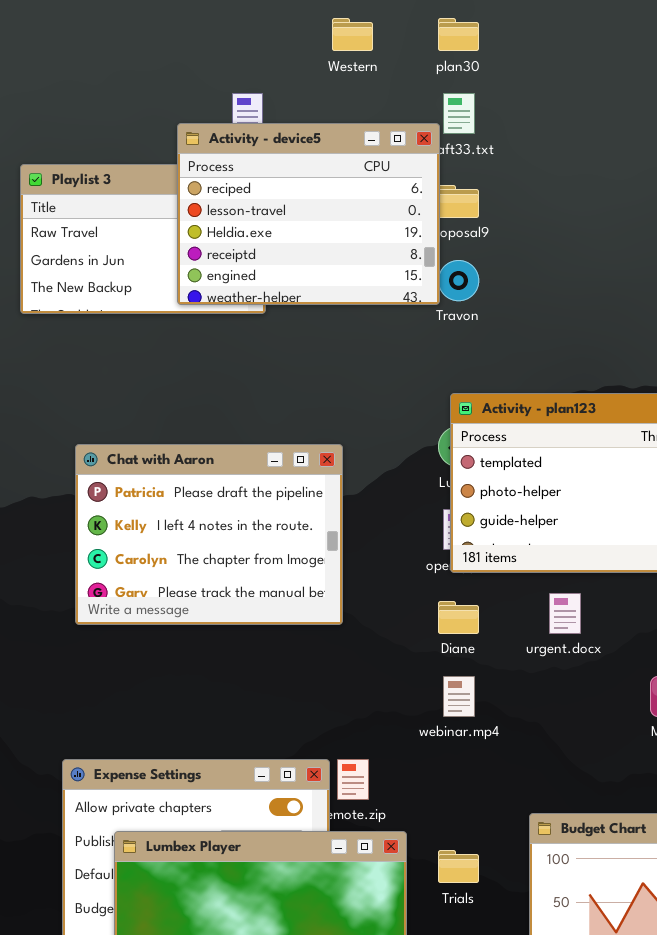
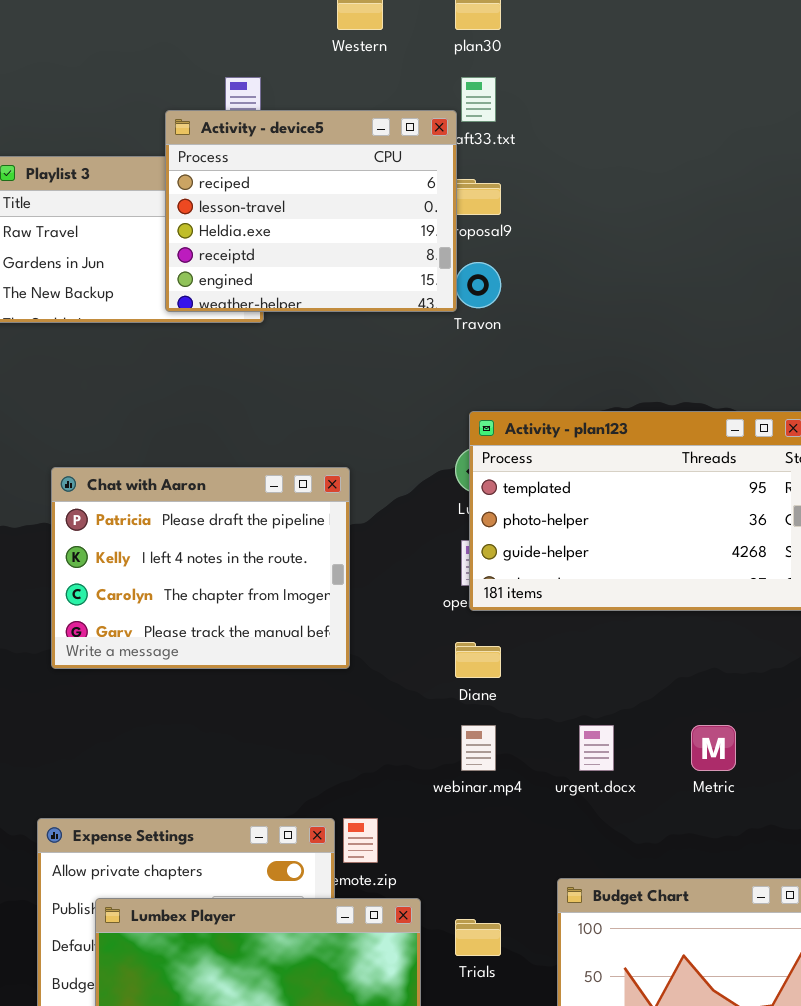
urgent.docx: [549,593,581,634] -> [579,725,614,771], moved

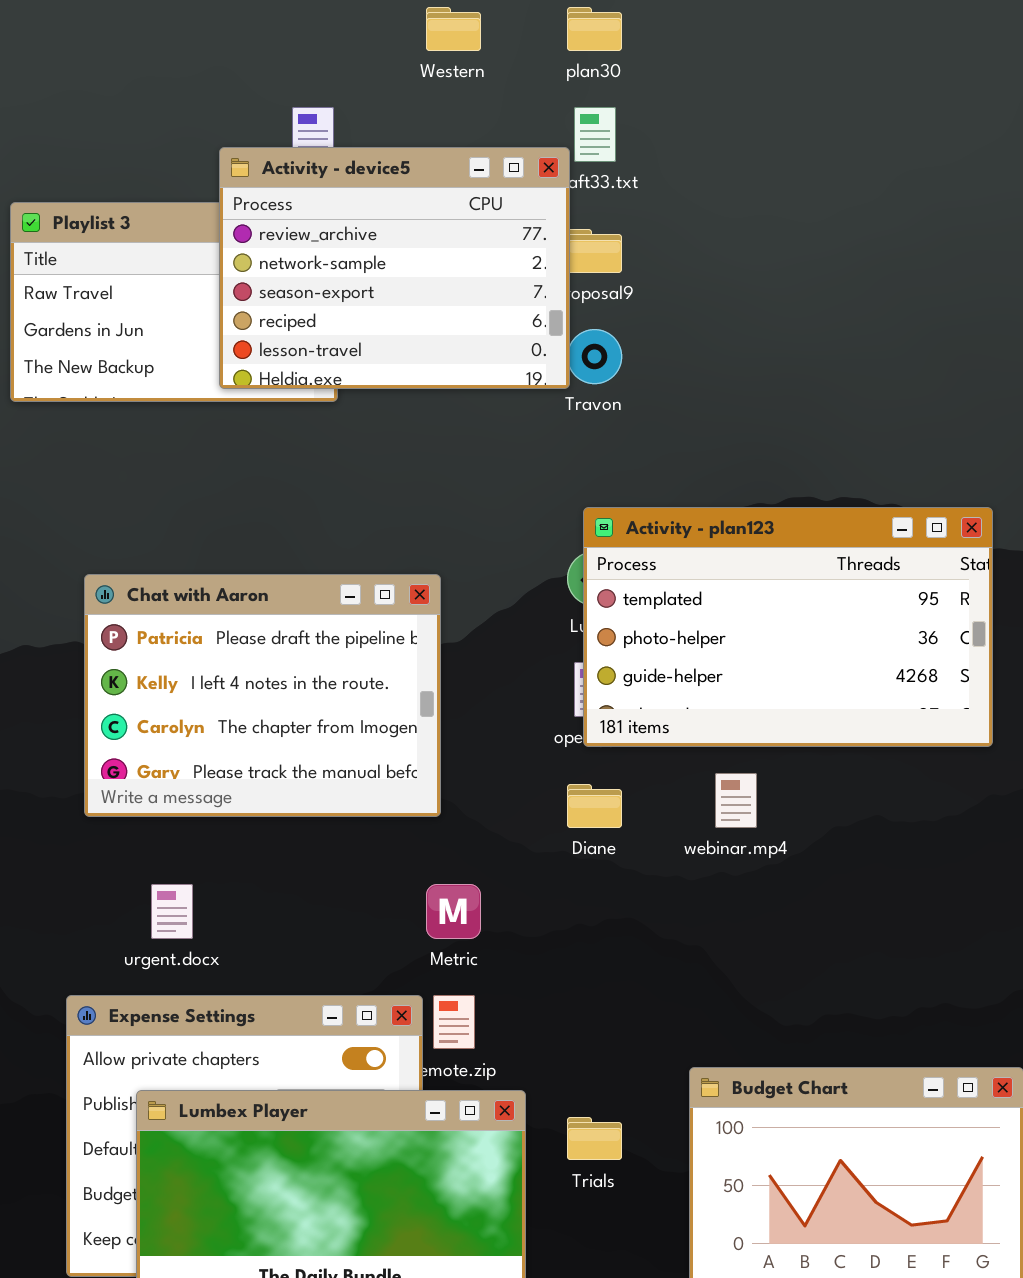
Activity - device5: [165,110,457,312] -> [219,147,570,389], scrolled up 3 rows
webinar.mp4: [461,725,496,771] -> [715,773,757,828], moved
urgent.docx: [579,725,614,771] -> [151,884,193,939], moved
Metric: [691,725,736,771] -> [426,884,481,939], moved

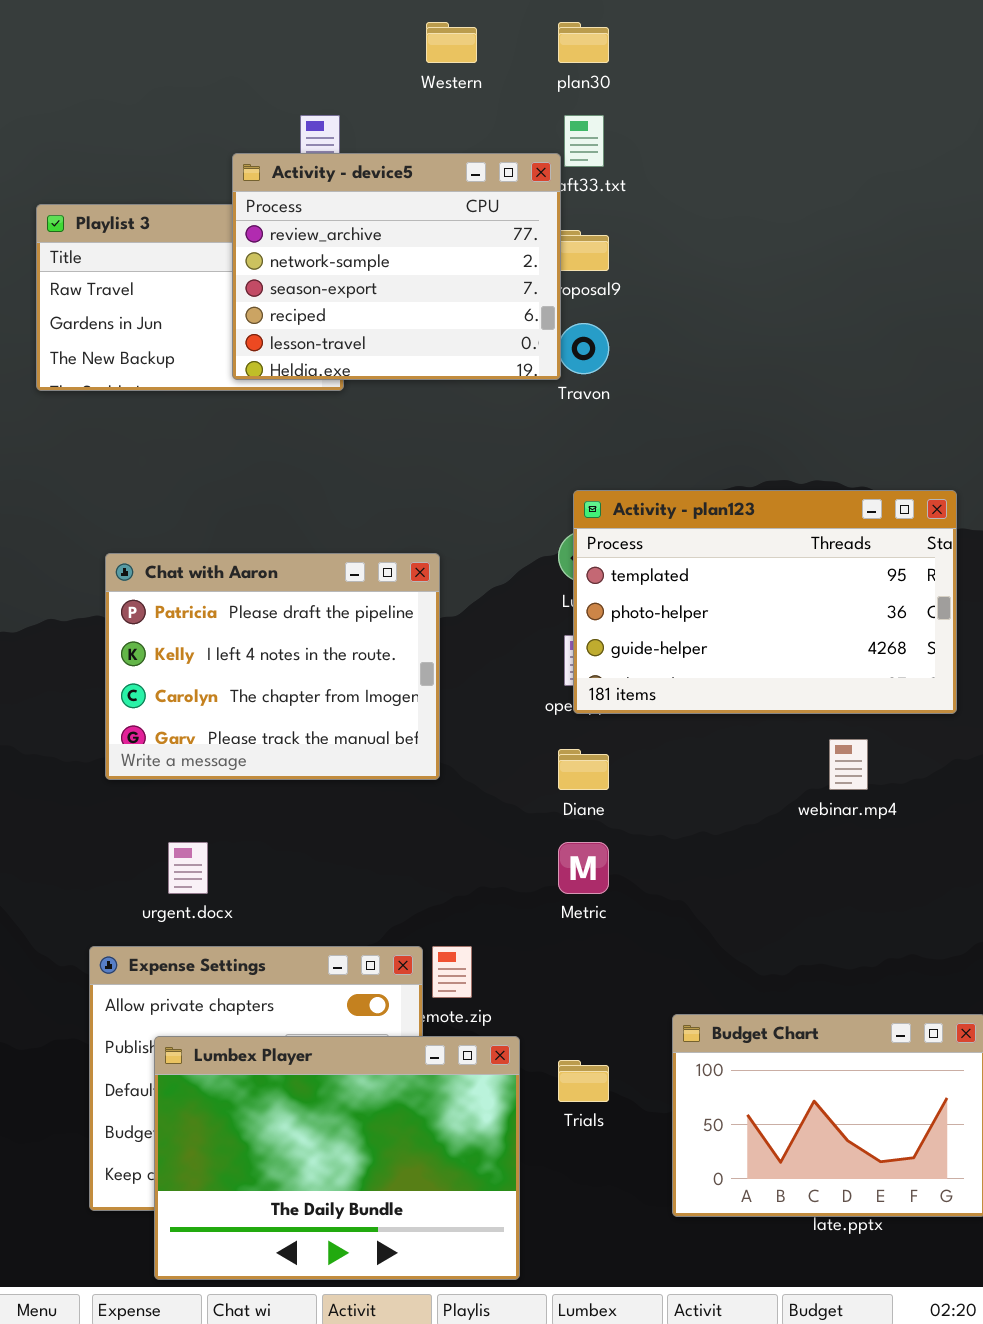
webinar.mp4: [715,773,757,828] -> [829,739,868,790], moved
Metric: [426,884,481,939] -> [558,842,609,894], moved

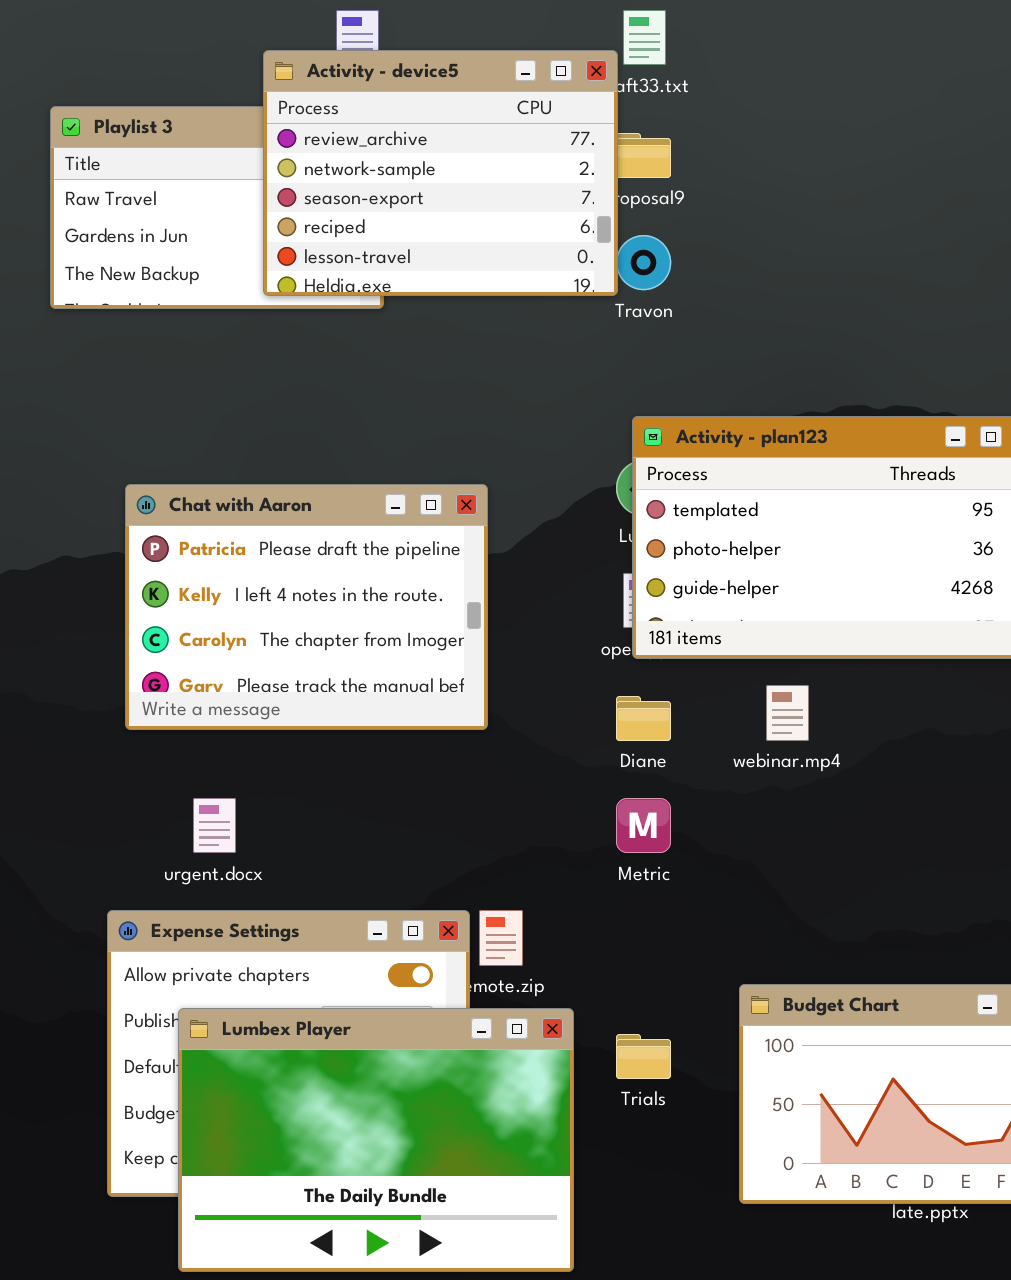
webinar.mp4: [829,739,868,790] -> [766,685,809,741], moved

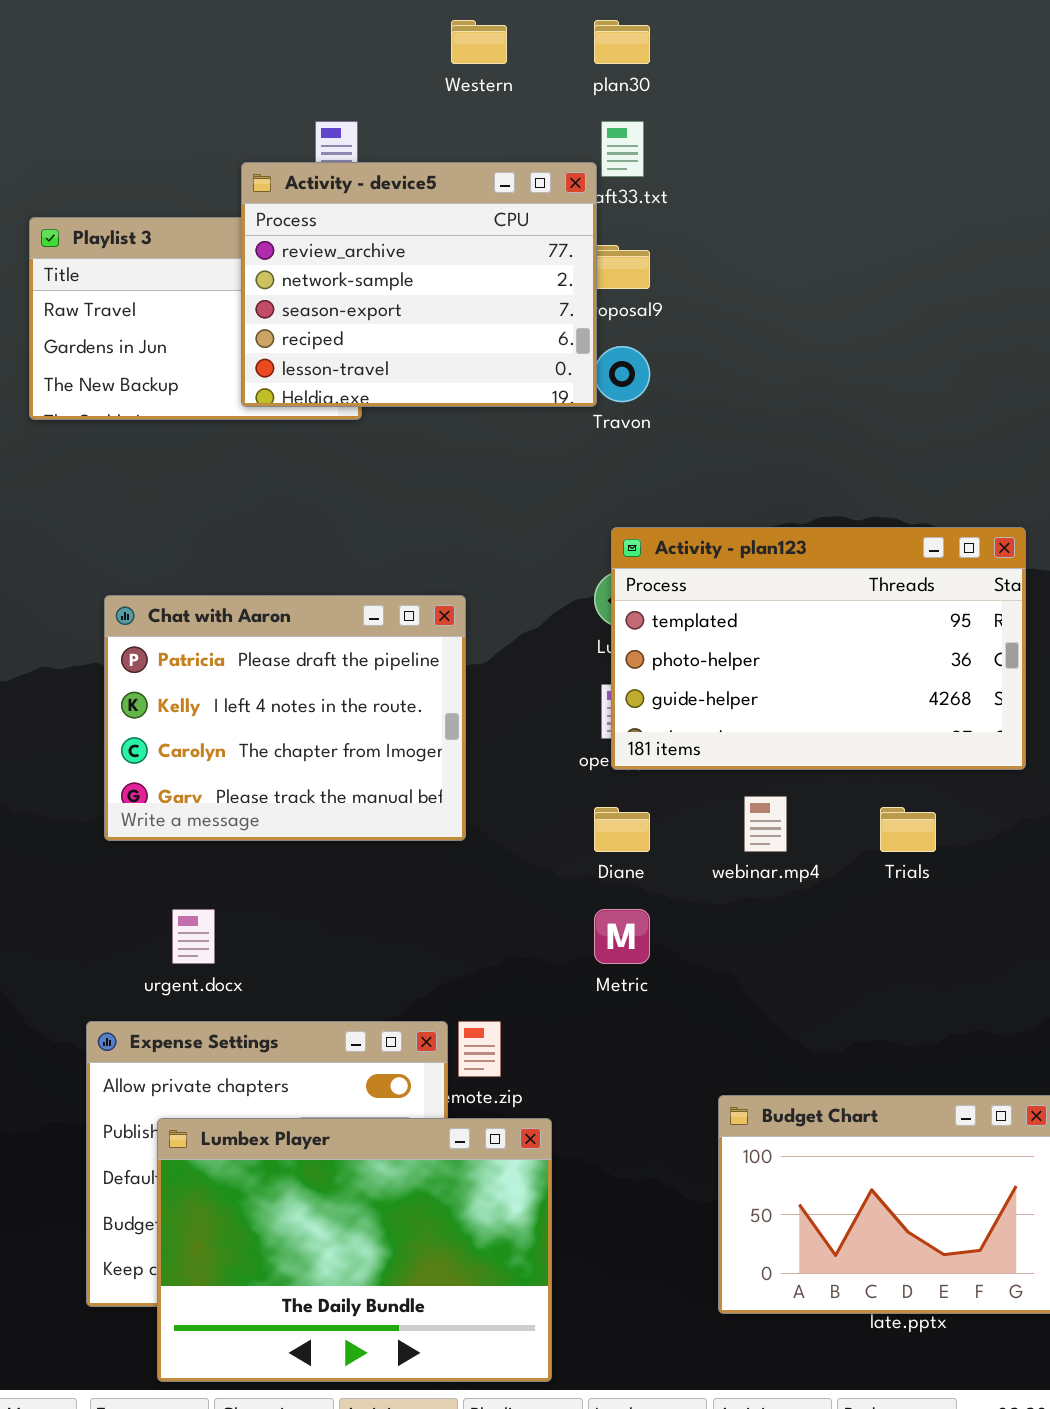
Trials: [616,1034,671,1079] -> [880,807,936,852], moved

